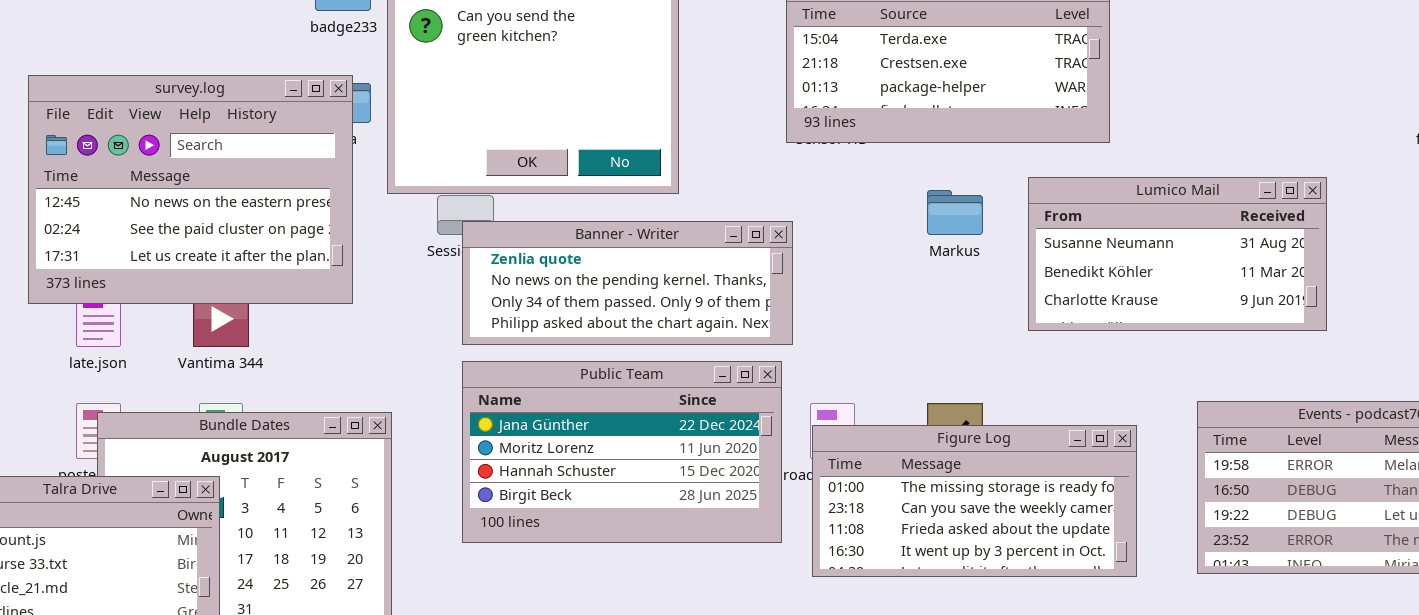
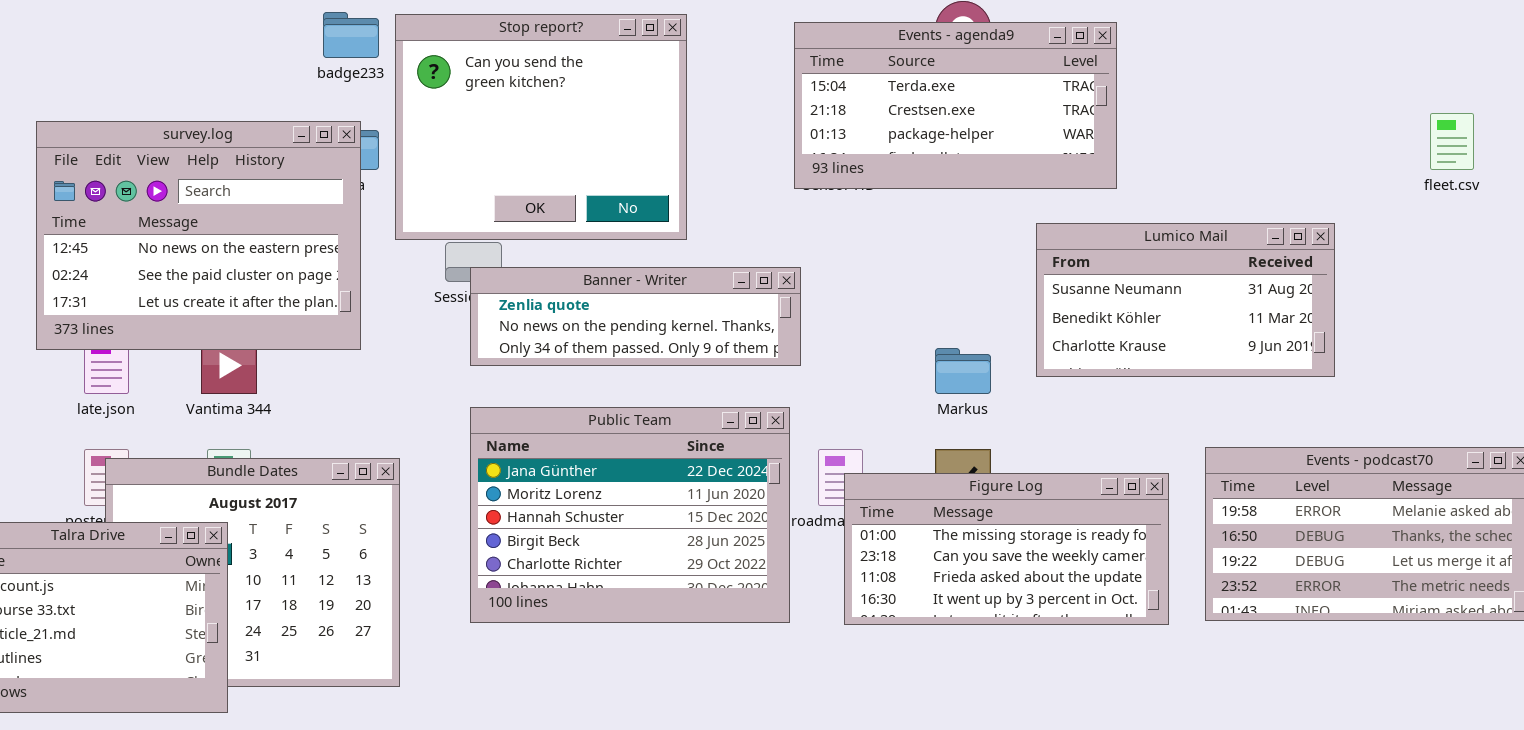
Markus: [927,190,983,235] -> [935,348,991,394], moved
Banner - Writer: [462,221,793,345] -> [470,267,801,366], resized
Public Team: [462,361,782,543] -> [470,407,790,623], resized
Figure Log: [812,425,1137,577] -> [844,473,1169,625], moved

